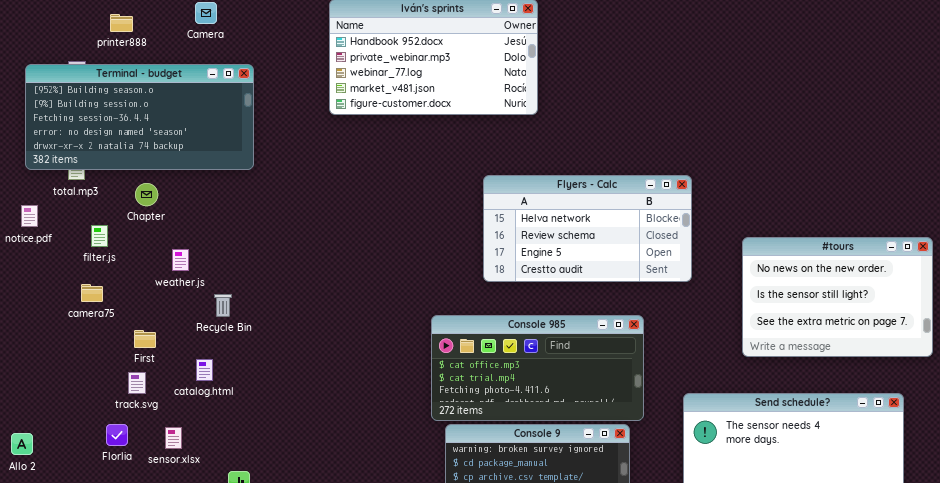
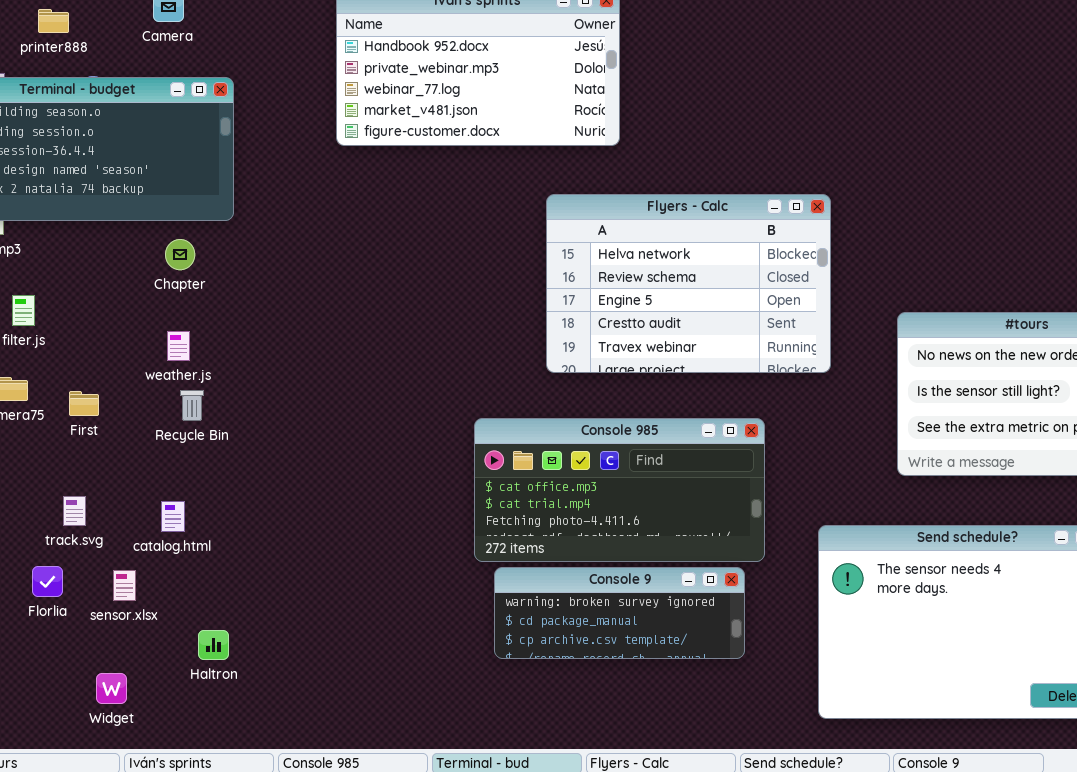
Flyers - Calc: [483,175,692,282] -> [546,194,831,373], resized
Chapter: [135,183,158,206] -> [165,239,195,270], moved
weather.js: [172,249,189,271] -> [167,331,190,361], moved
First: [134,330,156,348] -> [69,391,99,416], moved
catalog.html: [196,359,213,381] -> [161,501,185,532], moved

